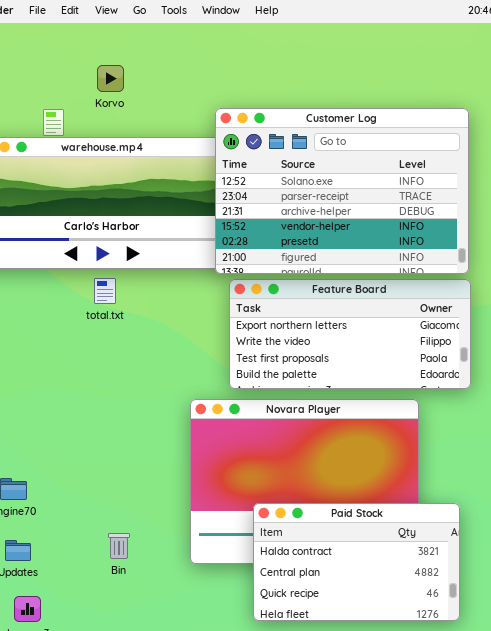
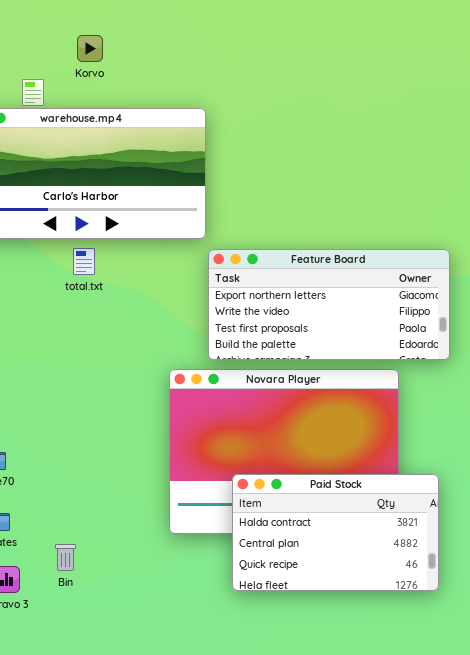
Customer Log: [215,108,469,274] -> none, closed
Bin: [108,533,130,559] -> [55,544,76,571], moved

